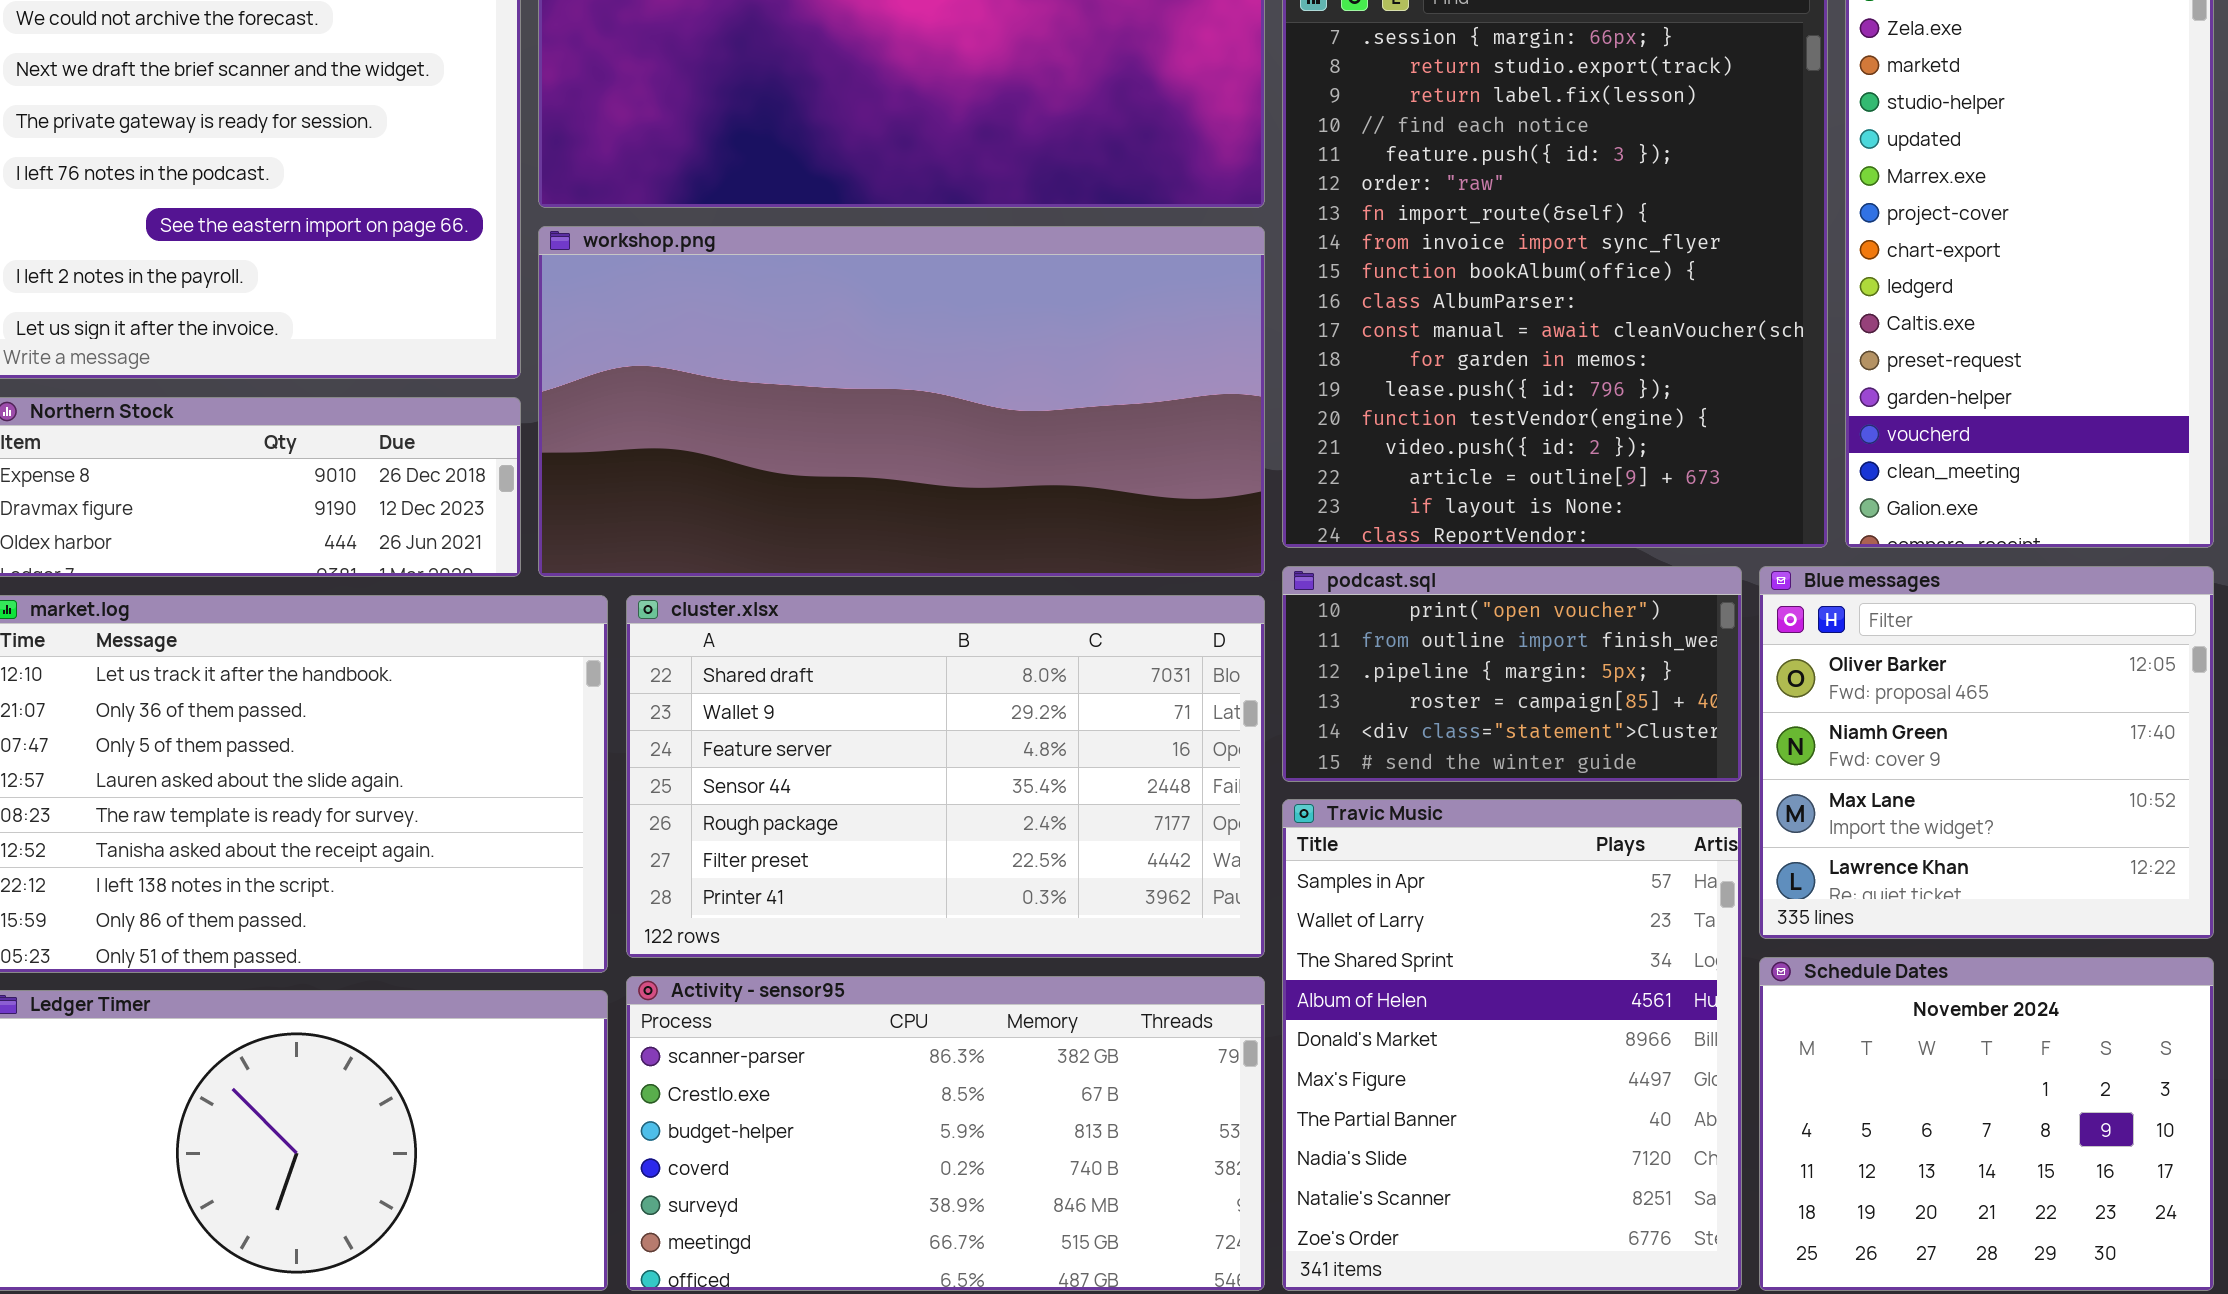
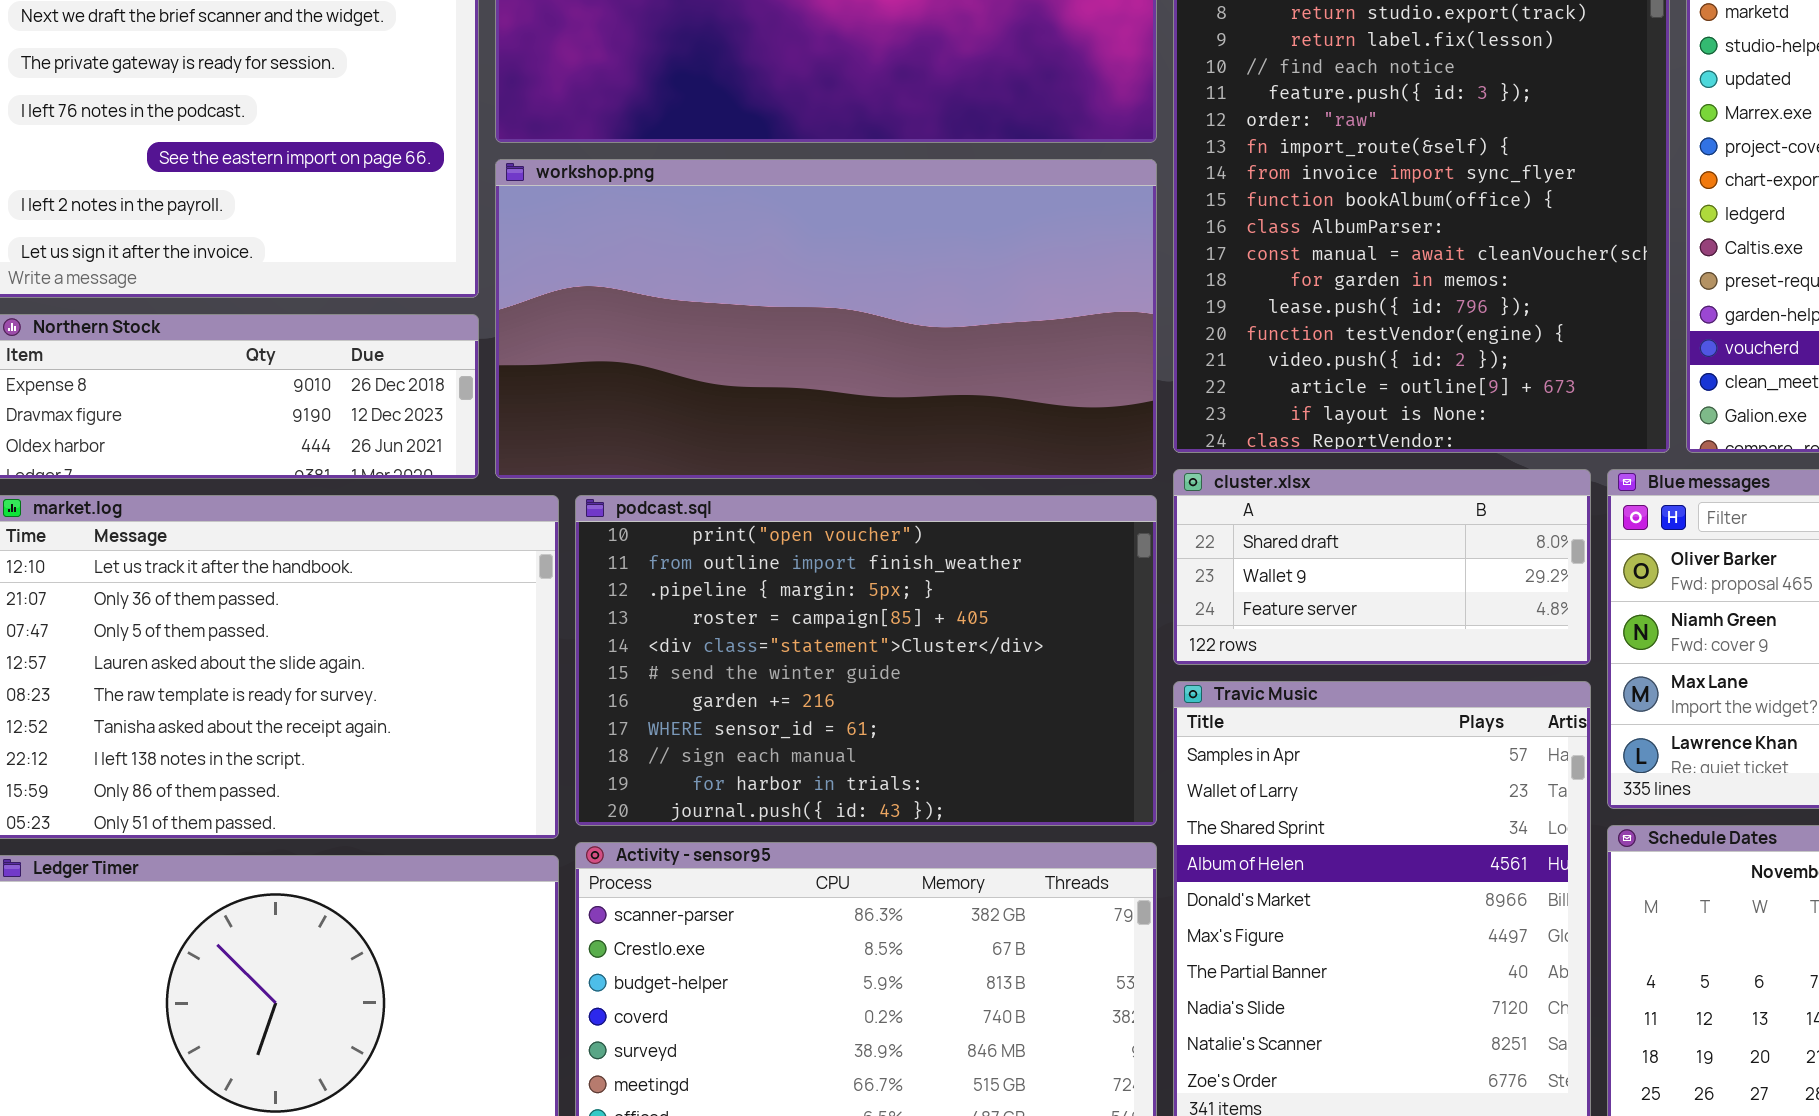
podcast.sql: [1282,566,1742,782] -> [575,495,1157,826], moved, resized
cluster.xlsx: [626,595,1265,958] -> [1173,469,1591,665], moved, resized

